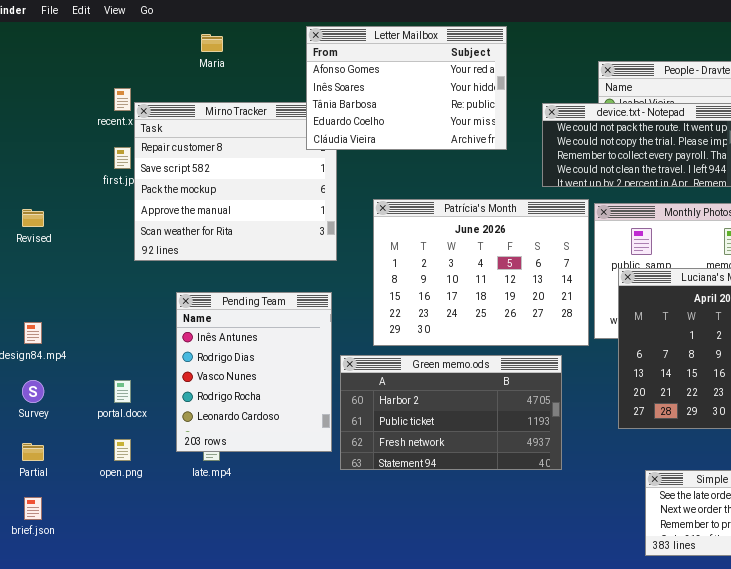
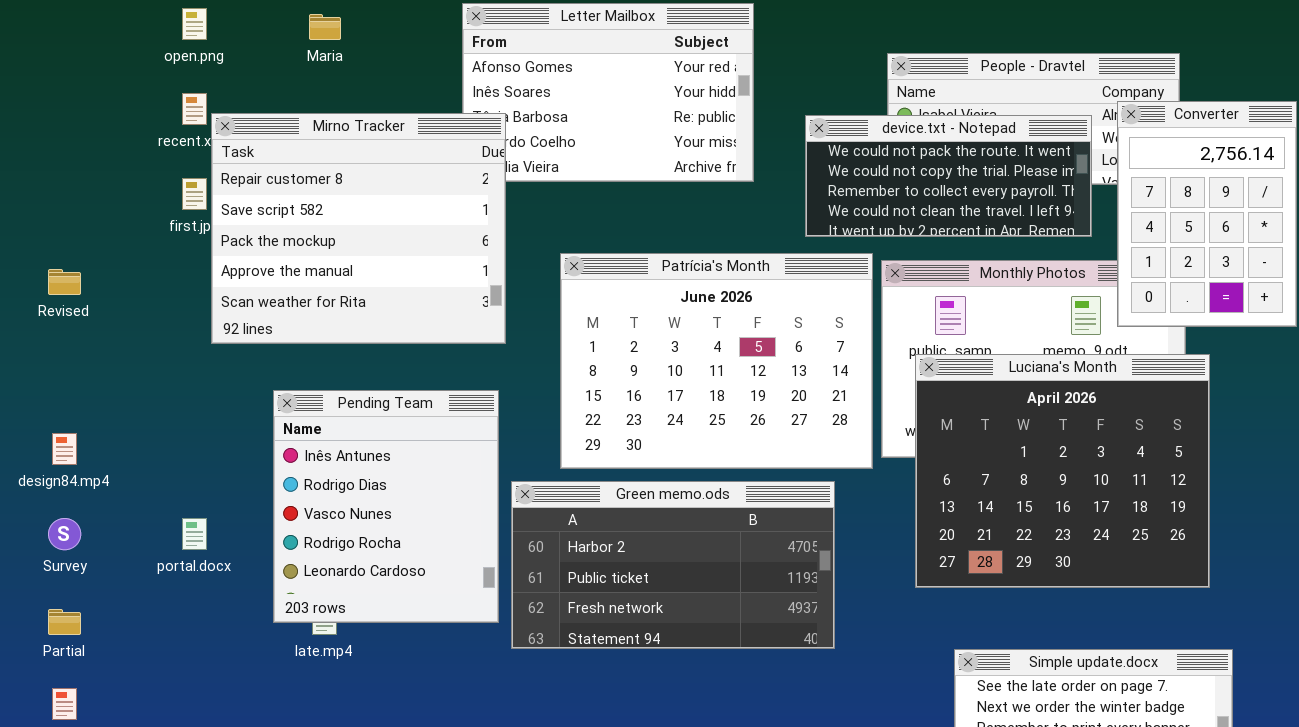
Mirno Tracker: [134,102,337,261] -> [211,113,506,344], raised
open.png: [114,439,131,461] -> [182,8,207,40], moved

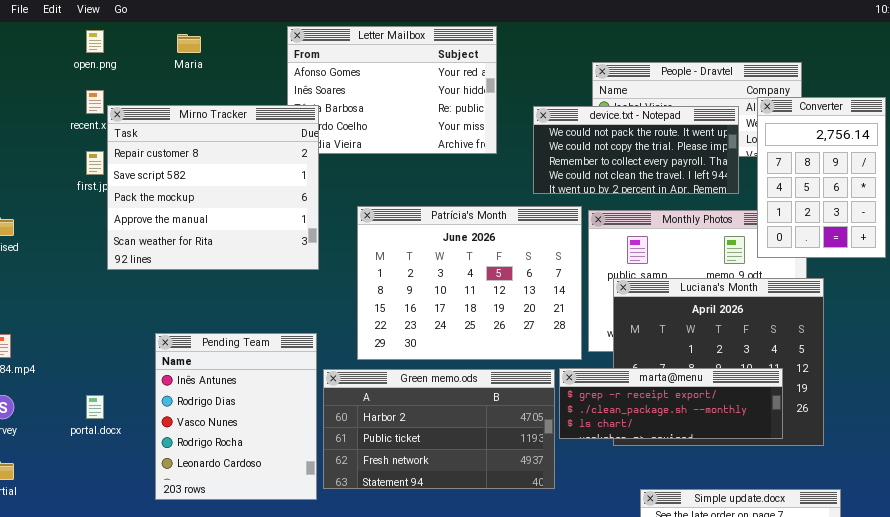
Pending Team: [273,390,499,623] -> [155,333,317,500], moved
marta@menu: none -> [559,368,783,439], opened

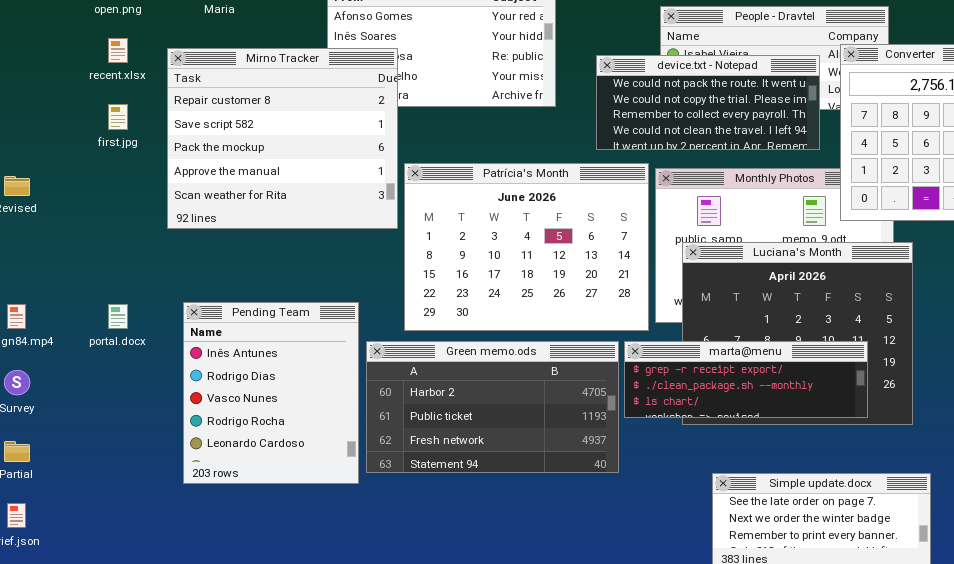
Mirno Tracker: [107,105,319,270] -> [167,48,398,229], moved
portal.docx: [86,395,104,419] -> [108,304,128,329], moved

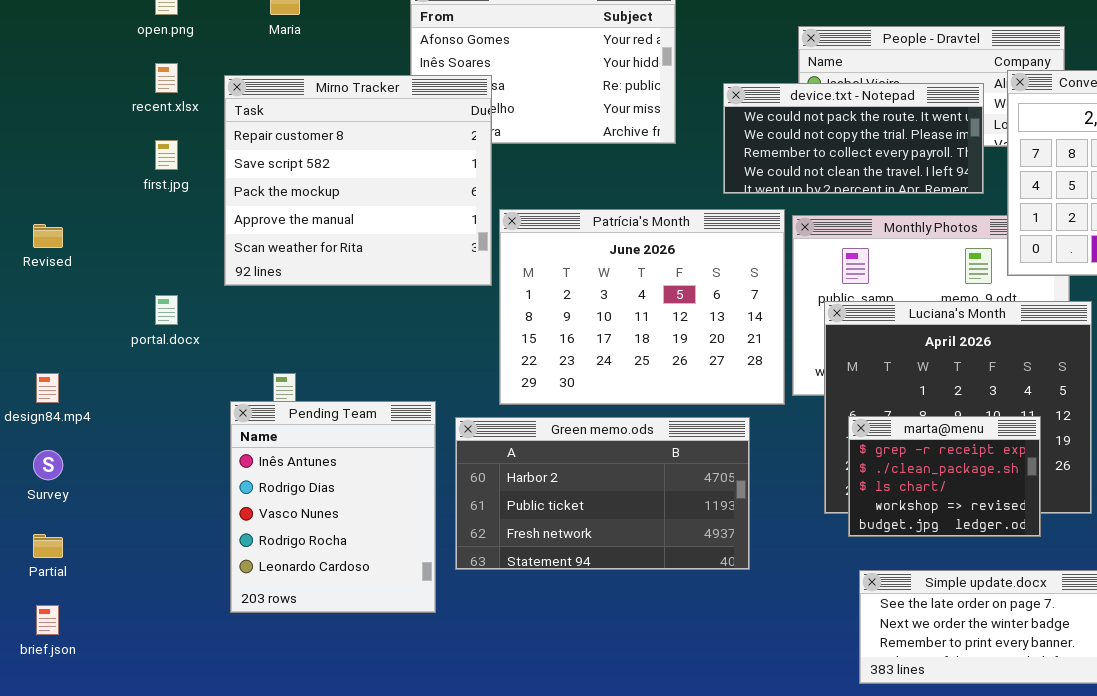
Pending Team: [183,302,359,484] -> [230,401,436,613], moved
portal.docx: [108,304,128,329] -> [155,295,178,325], moved
marta@menu: [624,341,868,418] -> [848,416,1041,537], resized

